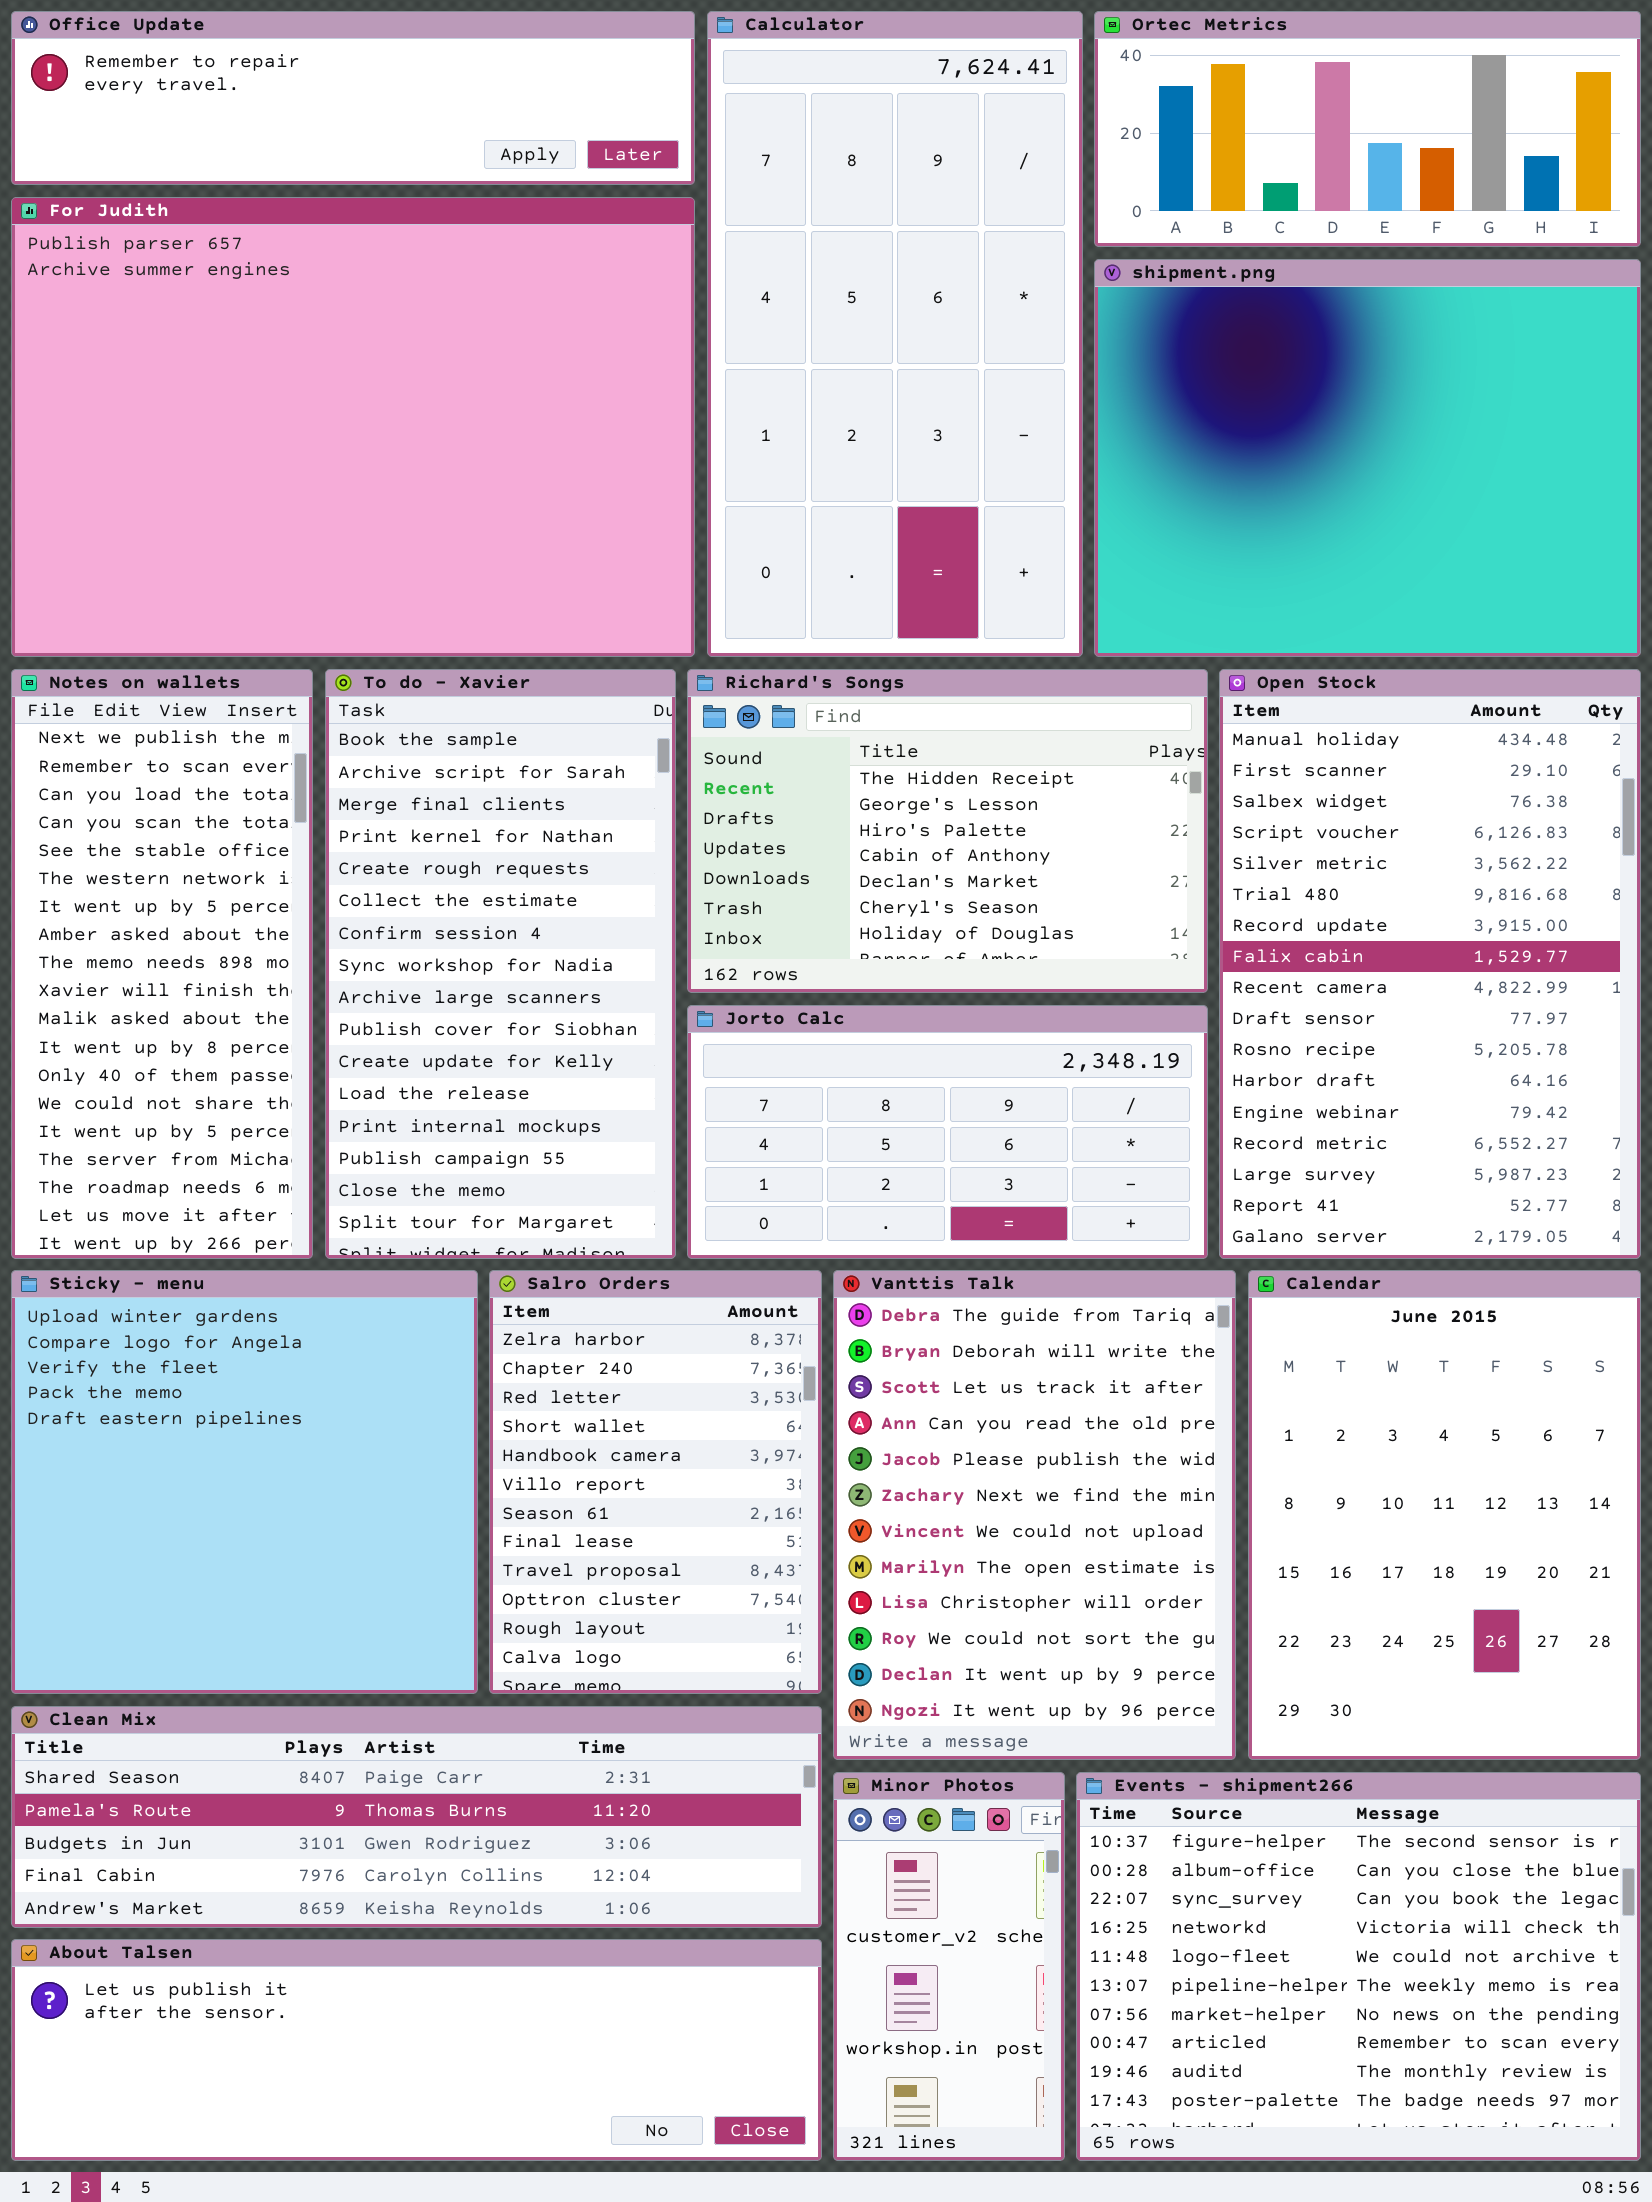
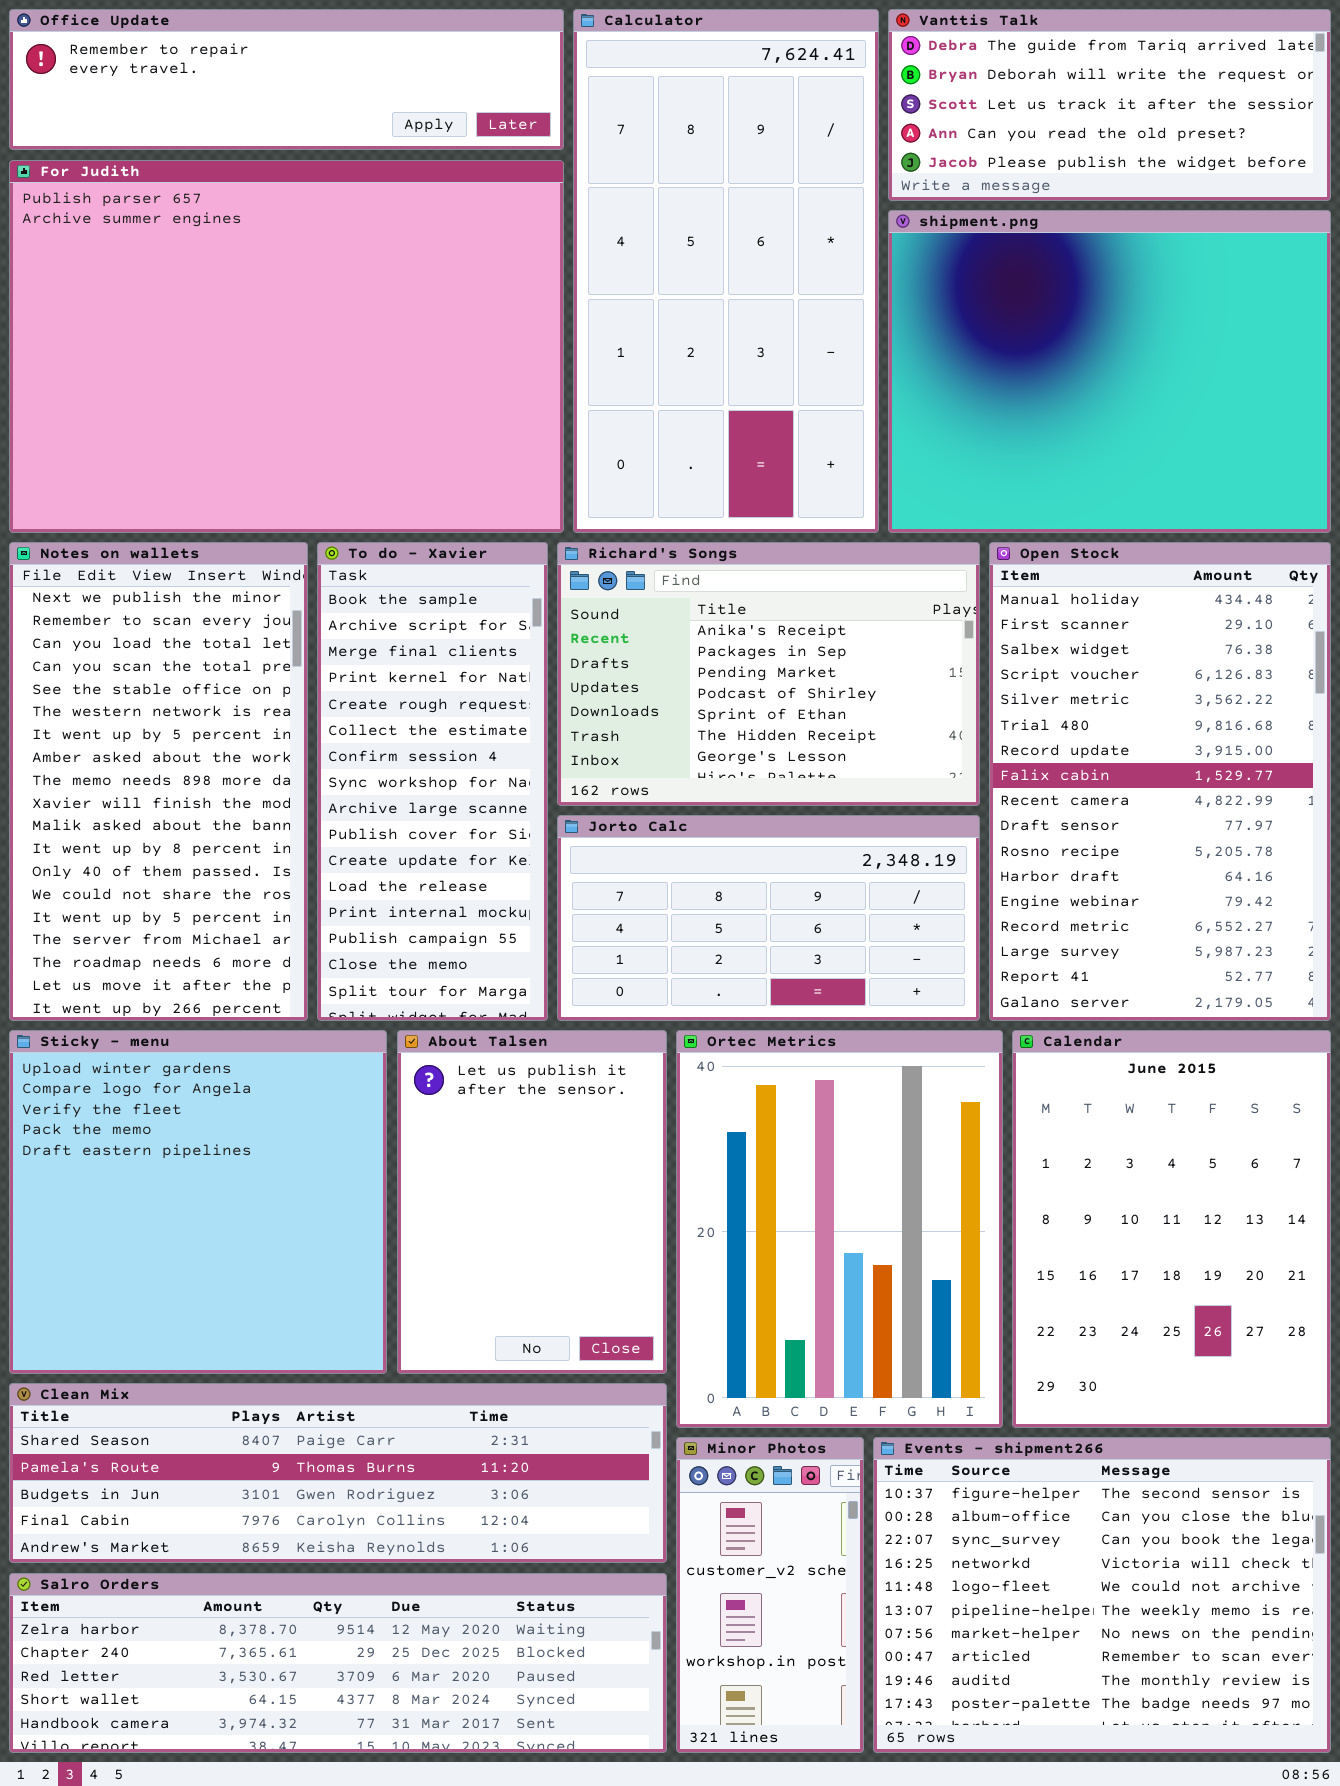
Ortec Metrics: [1094,11,1641,247] -> [676,1030,1003,1428], moved, resized
Notes on wallets: [11,669,313,1259] -> [9,542,308,1021], resized
To do - Xavier: [325,669,676,1259] -> [317,542,548,1021], resized
Richard's Songs: [687,669,1208,993] -> [557,542,980,806], scrolled up 5 rows
Salro Orders: [489,1270,822,1694] -> [9,1573,667,1753], moved, resized
Vanttis Talk: [833,1270,1236,1760] -> [888,9,1331,201], moved, resized
About Talsen: [11,1939,822,2161] -> [397,1030,667,1374], moved, resized

